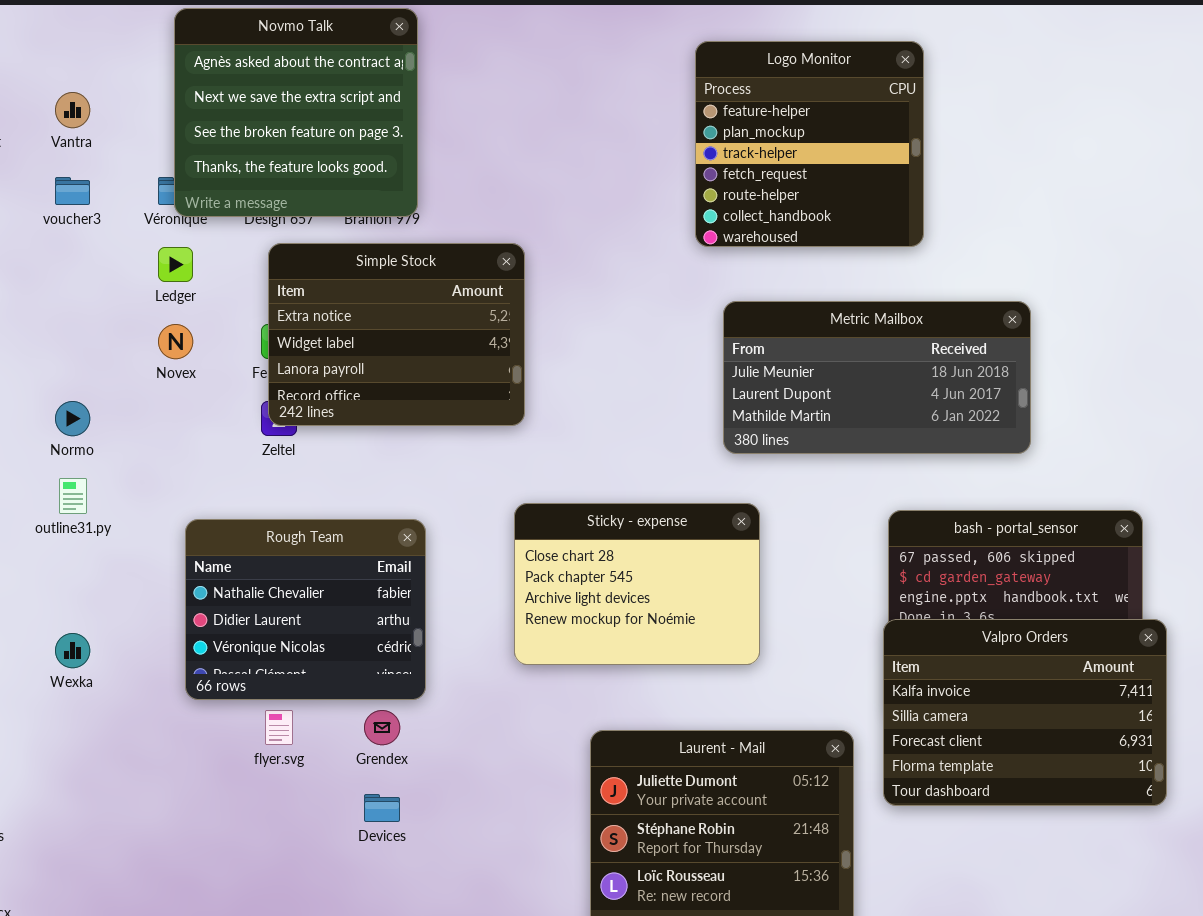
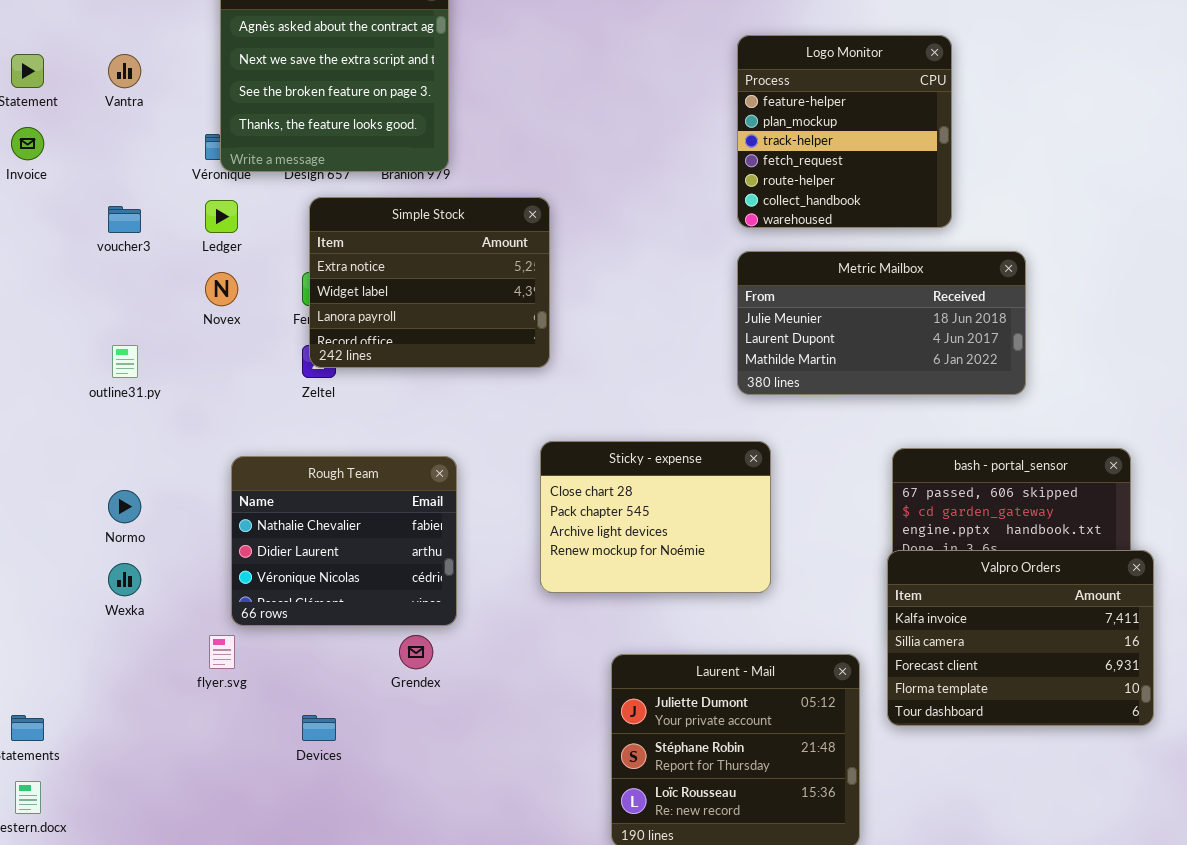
Logo Monitor: [695,41,924,247] -> [737,35,952,228], moved
voucher3: [55,177,90,205] -> [108,206,141,233], moved
Normo: [55,401,90,436] -> [108,490,141,523], moved
outline31.py: [59,478,87,514] -> [112,345,138,378], moved
flyer.svg: [265,710,293,745] -> [209,635,235,669], moved
Devices: [364,794,400,822] -> [302,715,336,741], moved

